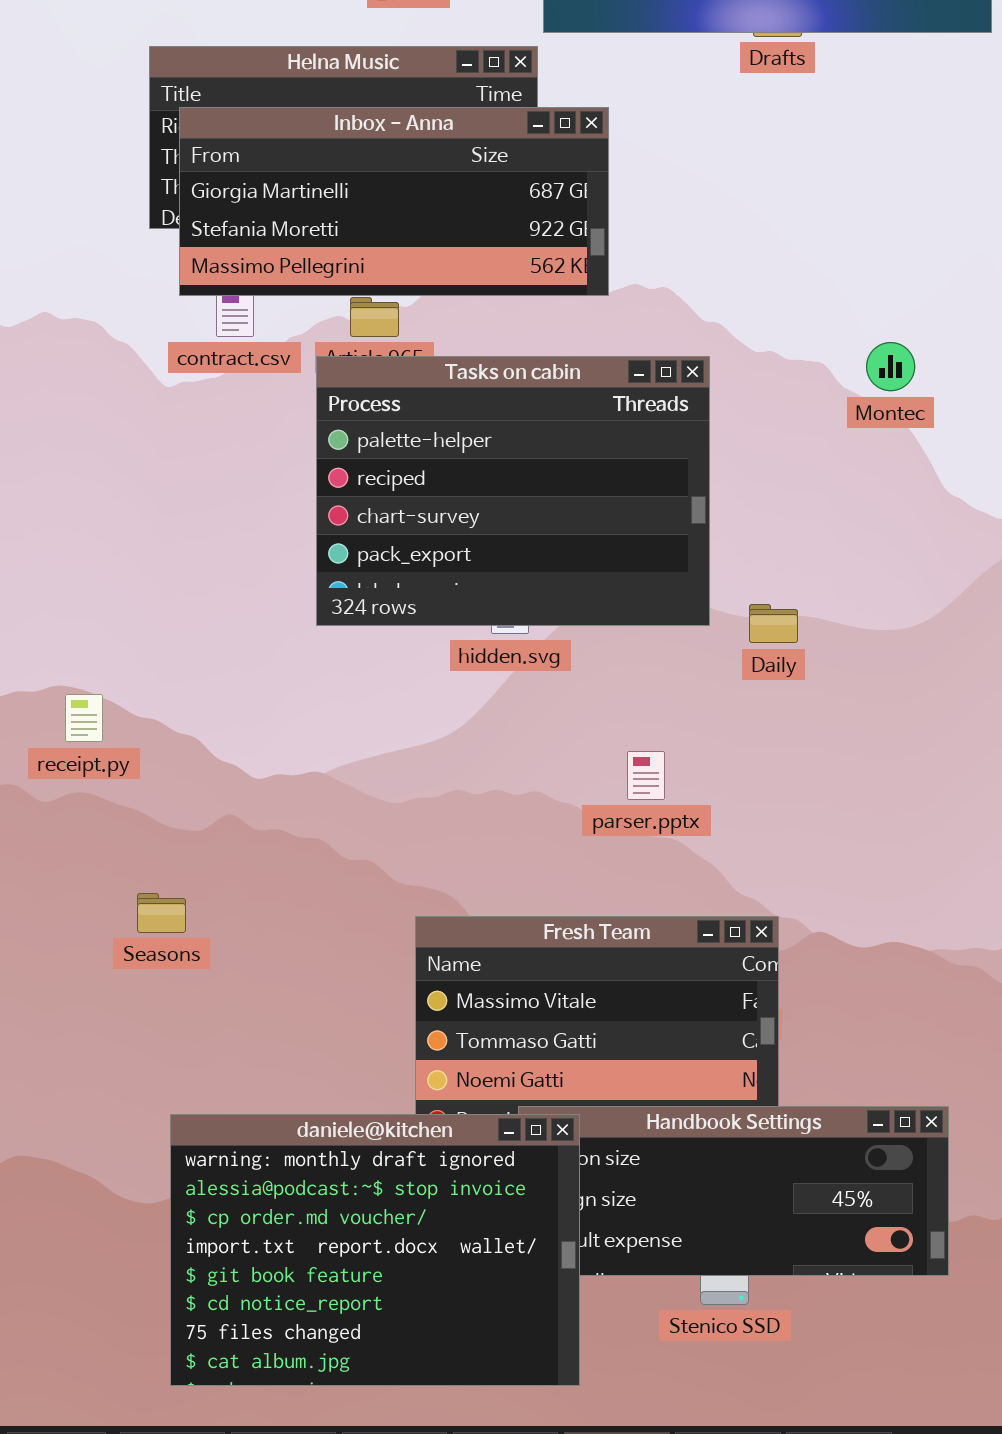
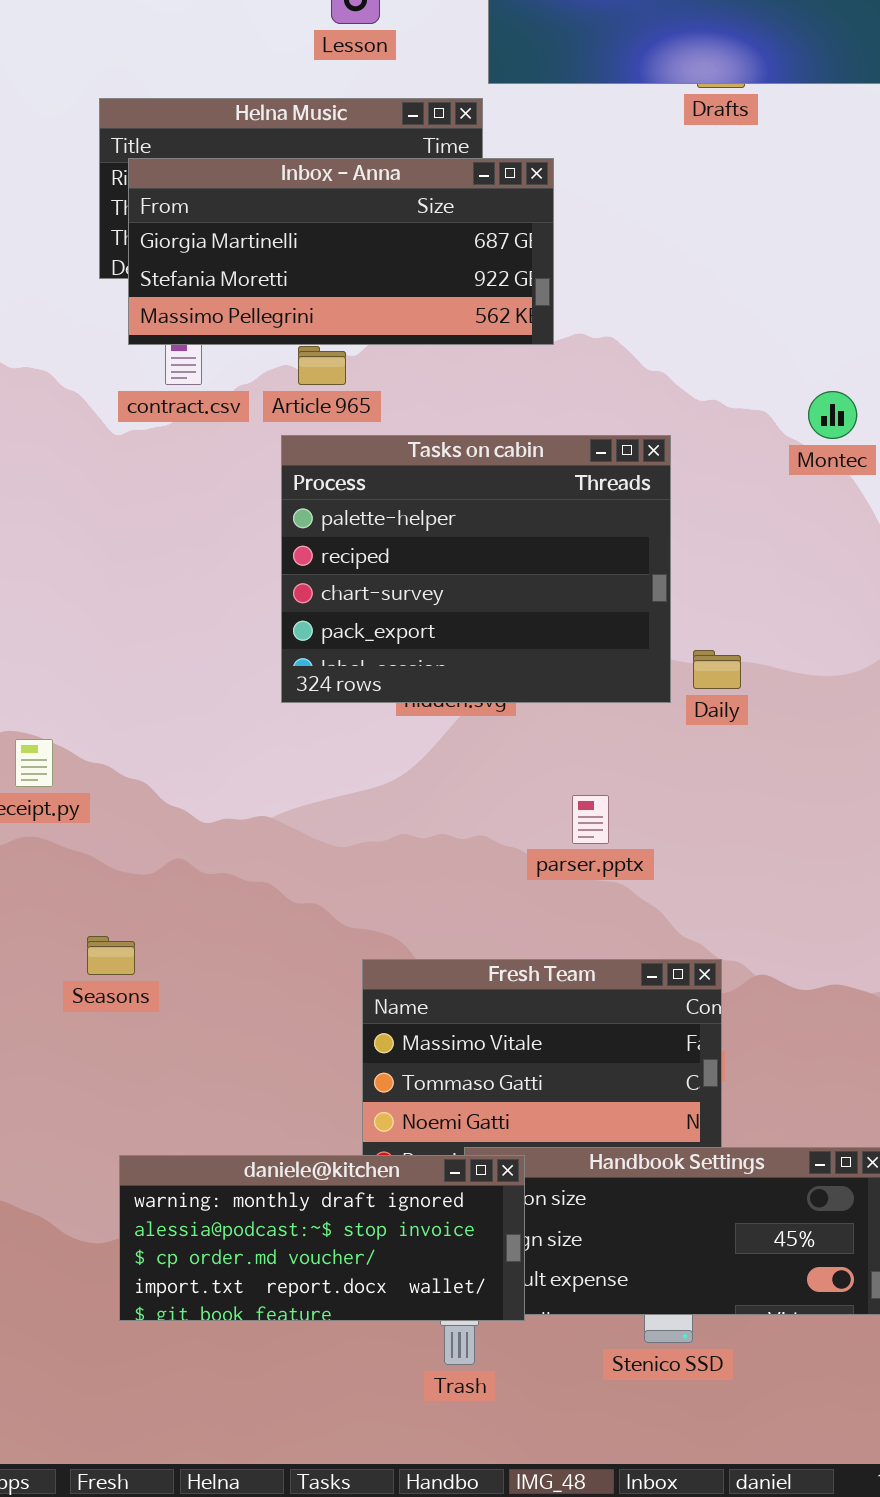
Tasks on cabin: [316,356,710,626] -> [281,435,671,703], moved
daniele@kitchen: [170,1114,580,1386] -> [119,1155,525,1321], resized

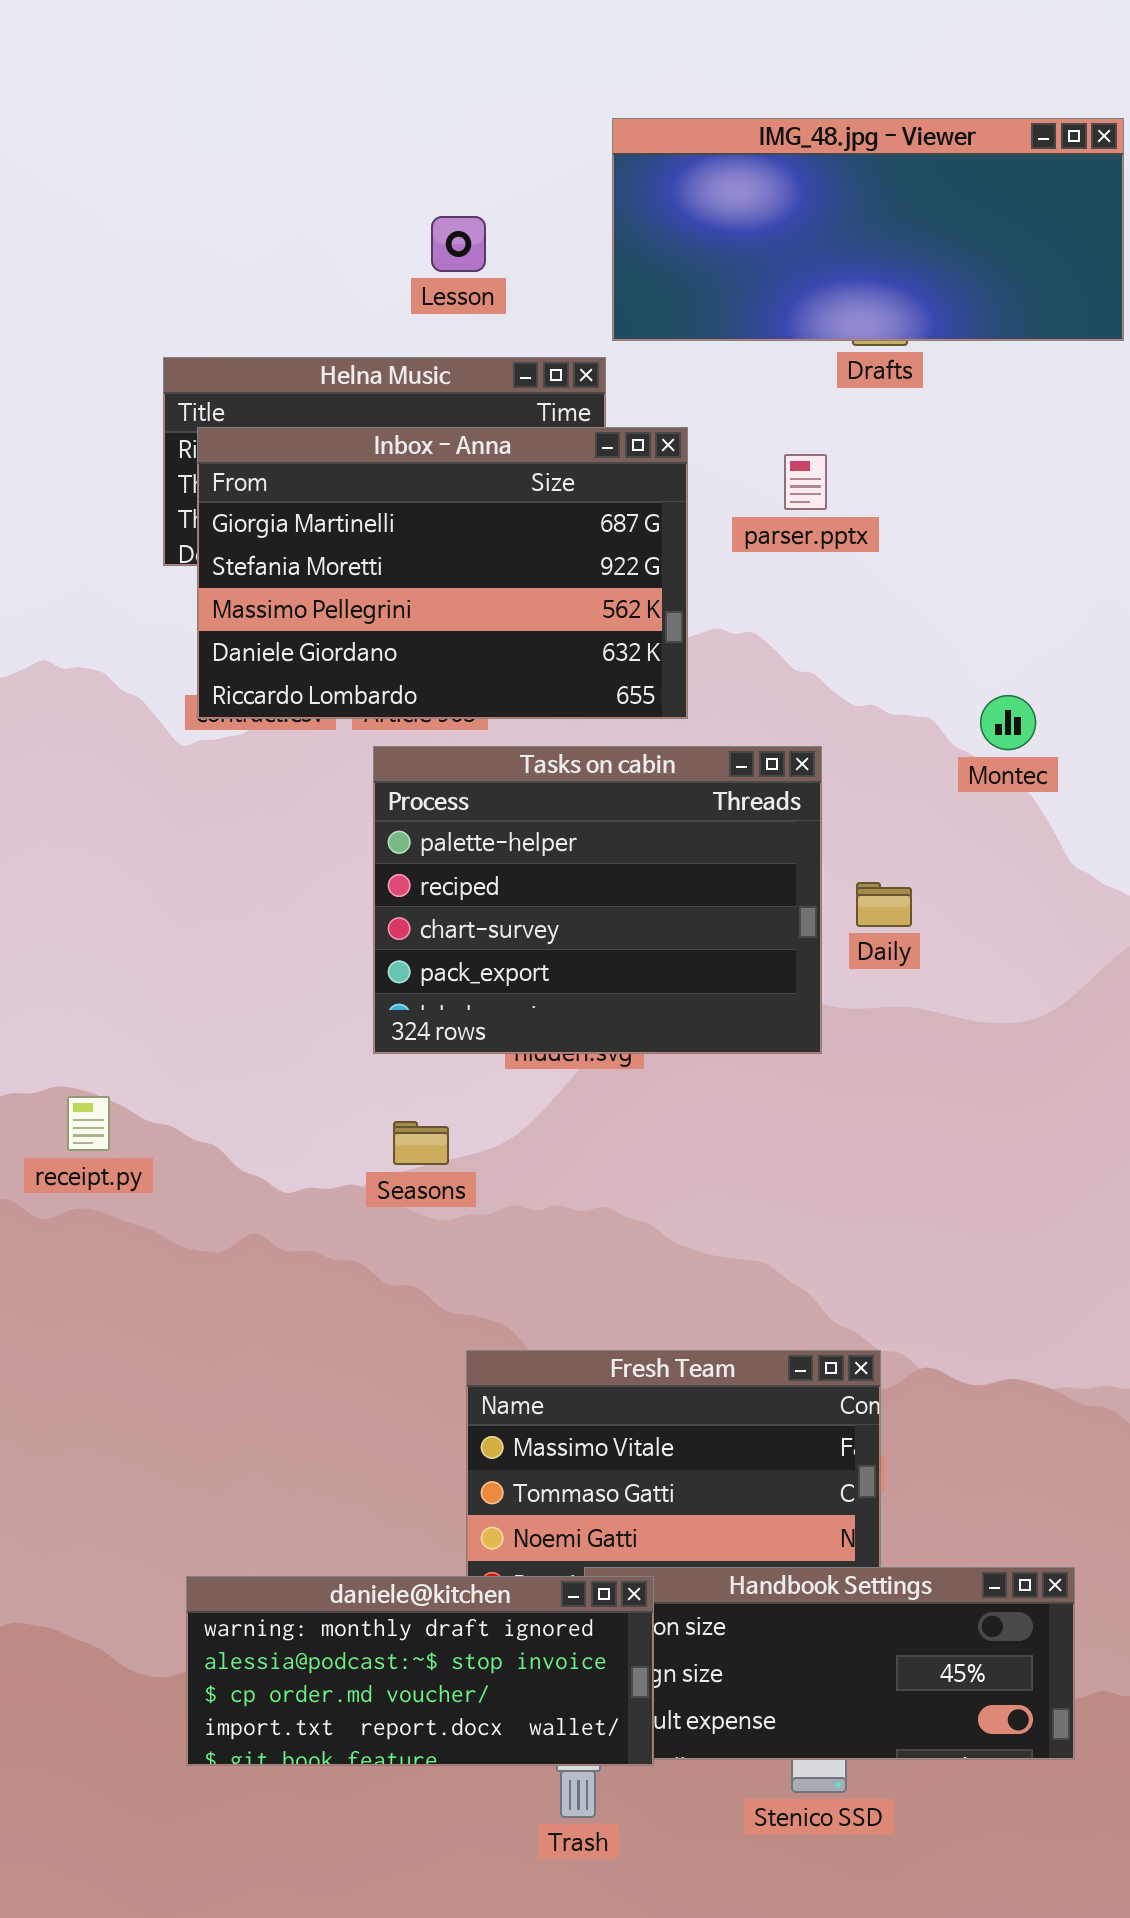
Inbox - Anna: [128,158,554,345] -> [197,427,688,719], resized
Daily: [693,650,741,689] -> [856,882,912,927], moved
parser.pptx: [572,795,609,844] -> [784,454,827,510], moved
Seasons: [87,936,135,975] -> [393,1121,449,1165], moved

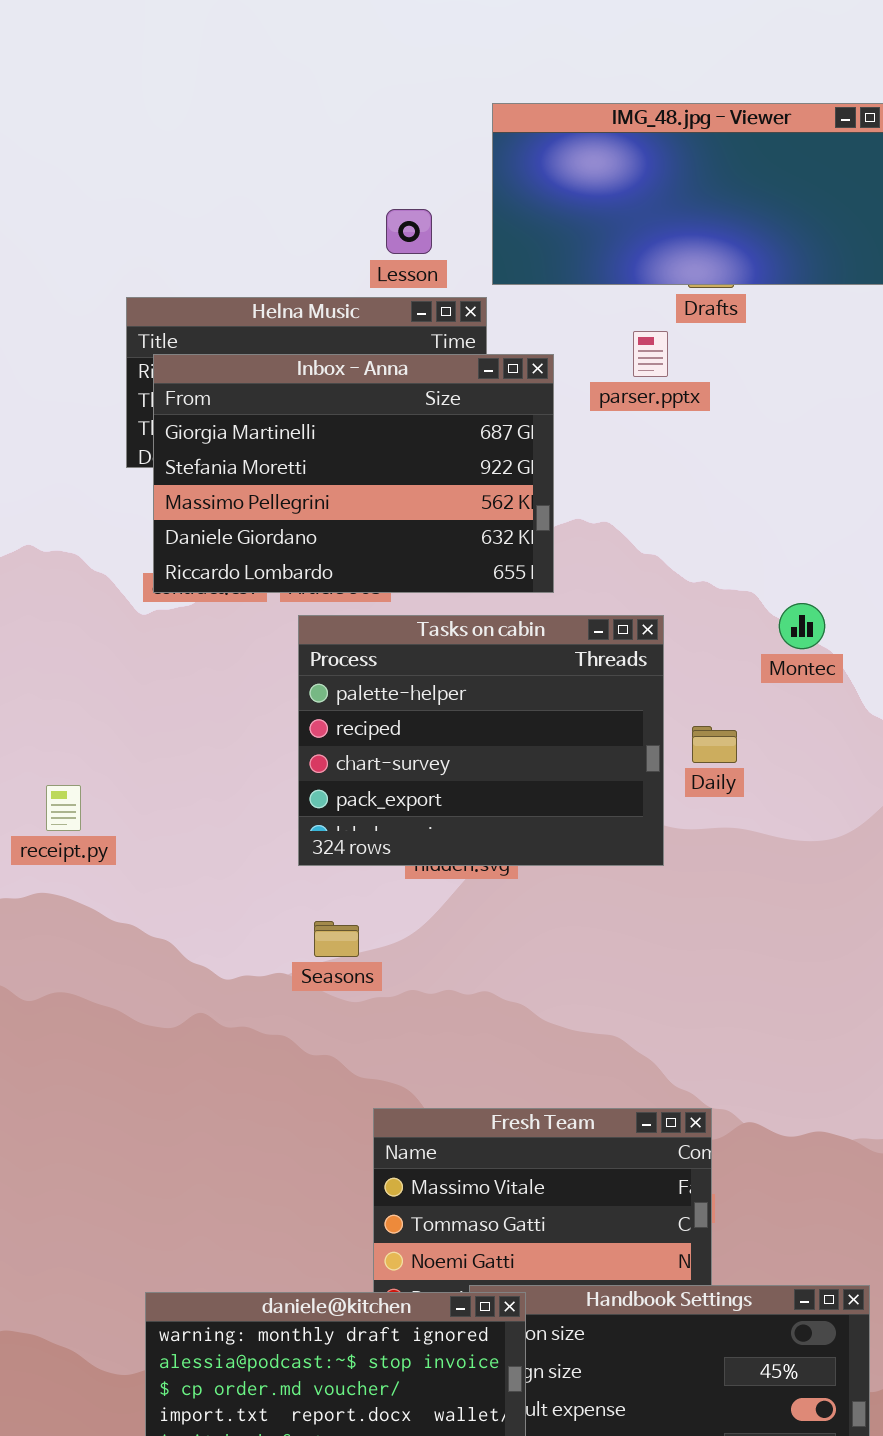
Lesson: [431,216,486,272] -> [386,209,432,254], moved
parser.pptx: [784,454,827,510] -> [633,331,668,377], moved
Montec: [980,695,1036,750] -> [779,603,825,649], moved
receipt.py: [67,1096,110,1151] -> [46,785,81,831], moved

